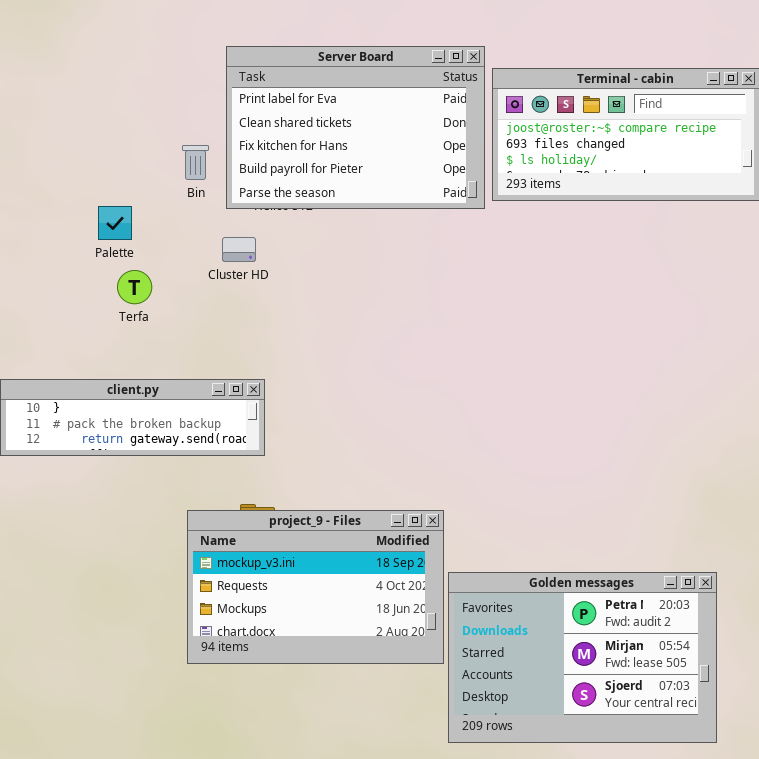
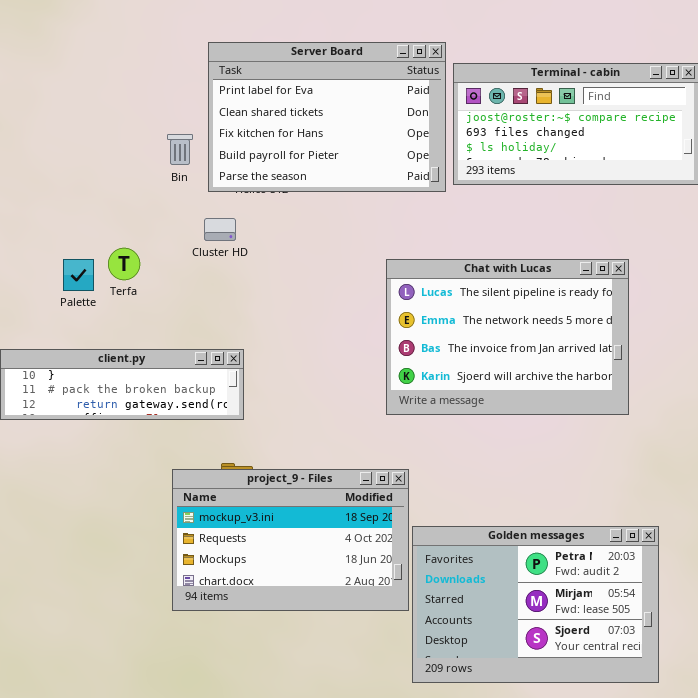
Palette: [98,206,132,240] -> [63,259,94,291], moved
Chat with Lucas: none -> [386,259,629,415], opened

